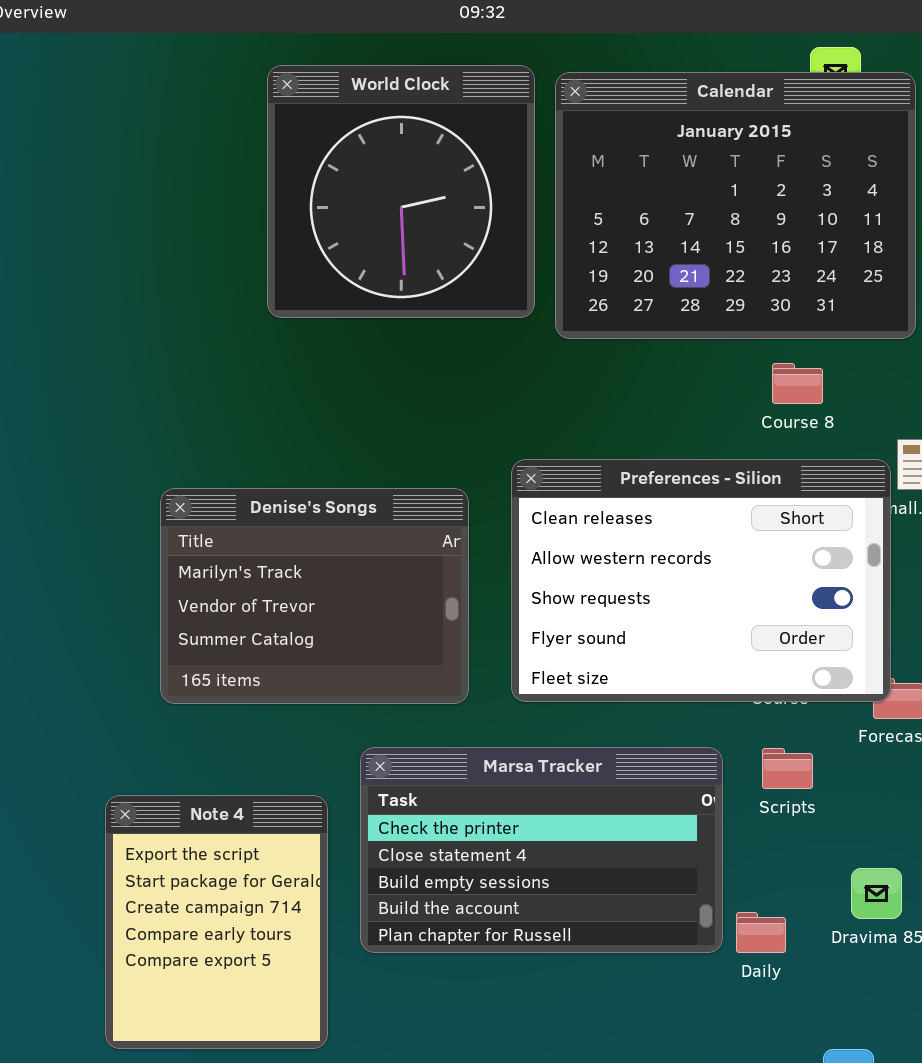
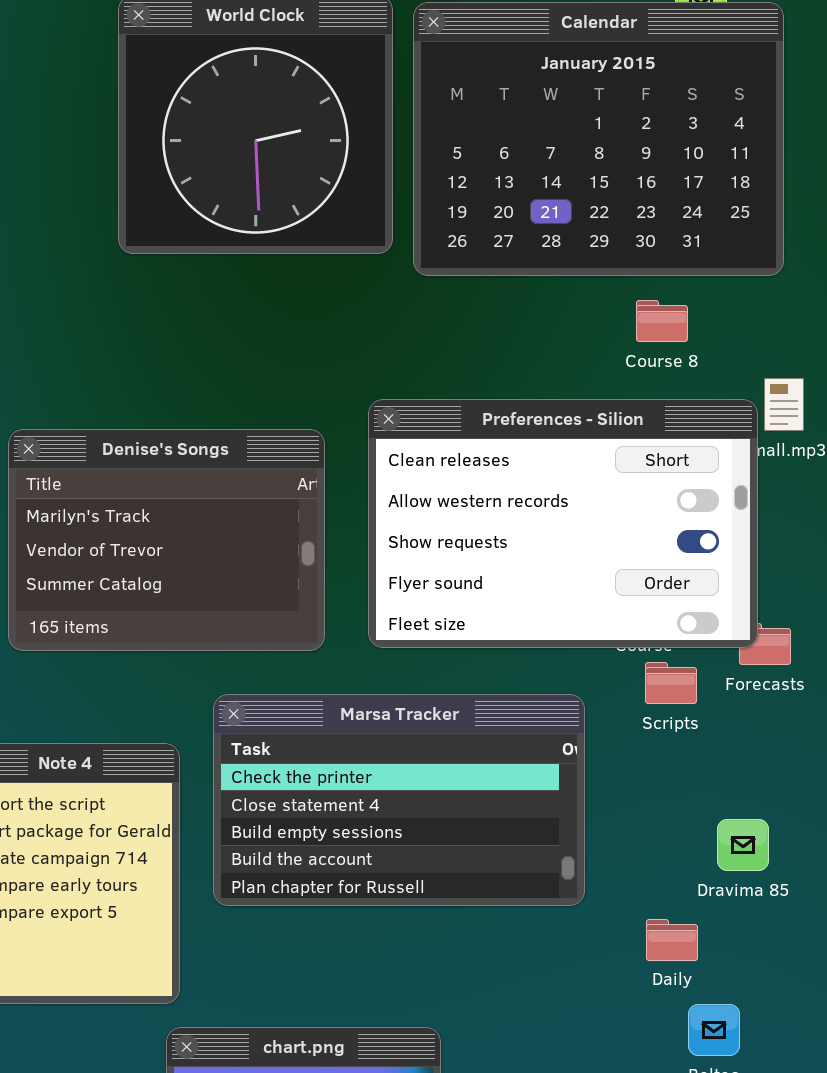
Scripts: [762,748,813,789] -> [645,662,697,704], moved
Daily: [736,912,786,953] -> [646,919,698,961], moved

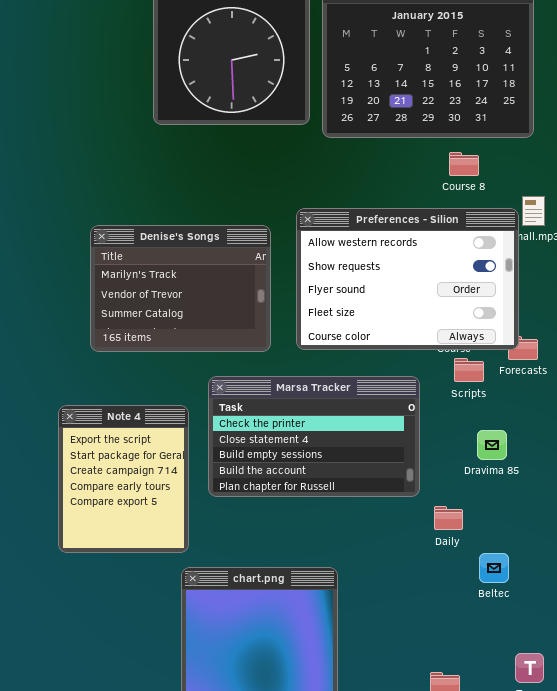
Preferences - Silion: [368,399,758,648] -> [296,208,519,350], scrolled down 1 row
Dravima 85: [717,819,769,871] -> [477,430,507,460], moved
Daily: [646,919,698,961] -> [434,506,463,530], moved

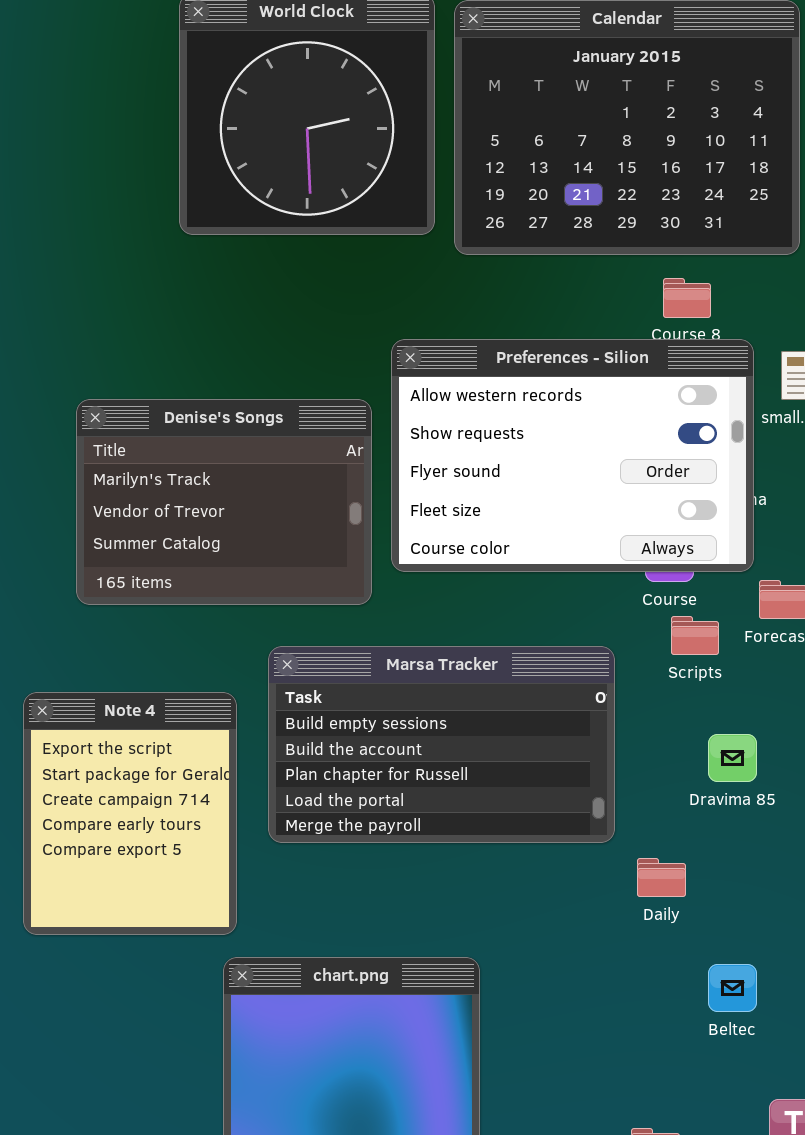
Preferences - Silion: [296,208,519,350] -> [391,339,754,572], moved
Marsa Tracker: [208,376,420,497] -> [268,646,615,843], scrolled down 2 rows
Beltec: [479,553,509,583] -> [708,964,757,1012], moved

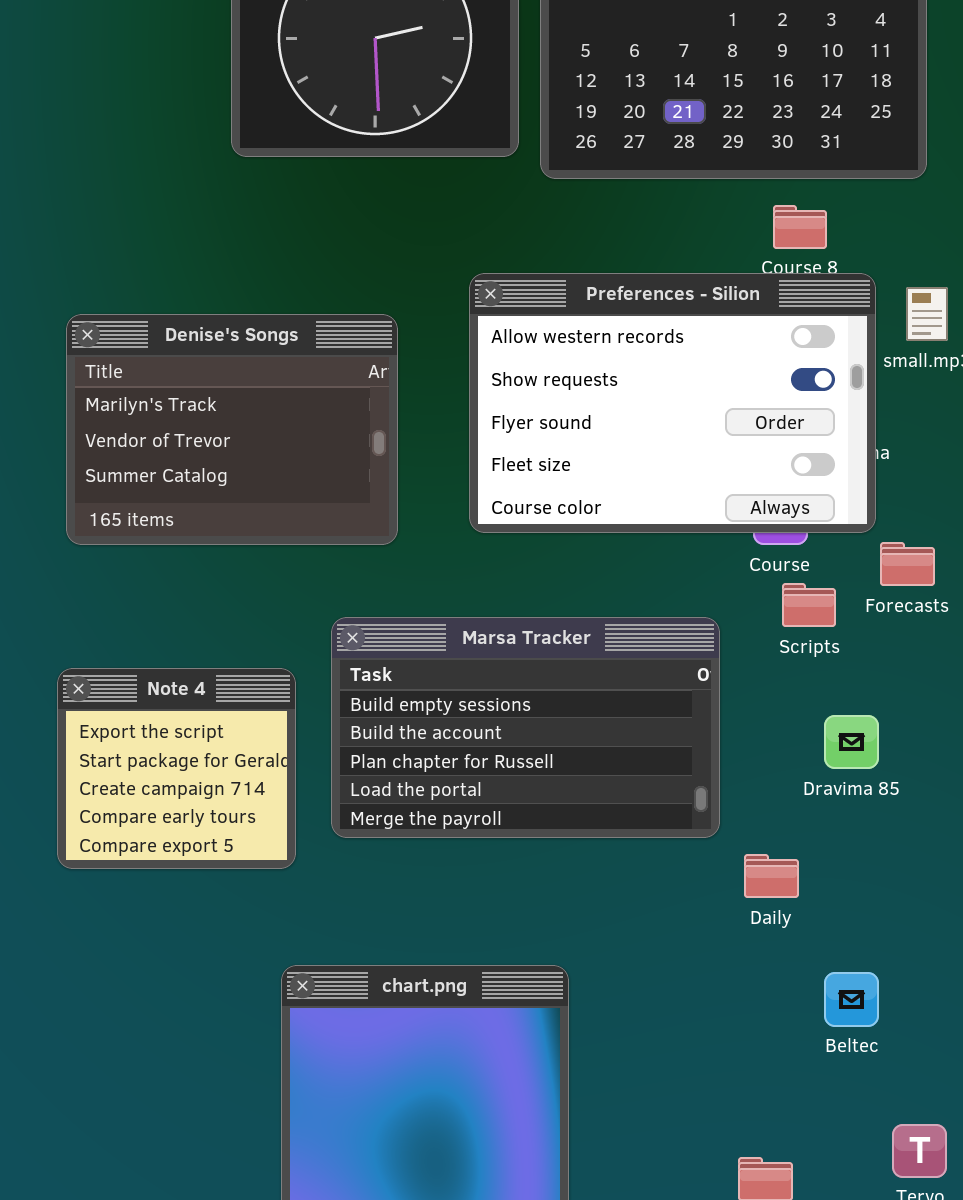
Denise's Songs: [76,399,372,605] -> [66,314,398,545], moved
Note 4: [23,692,237,935] -> [57,668,296,869], resized

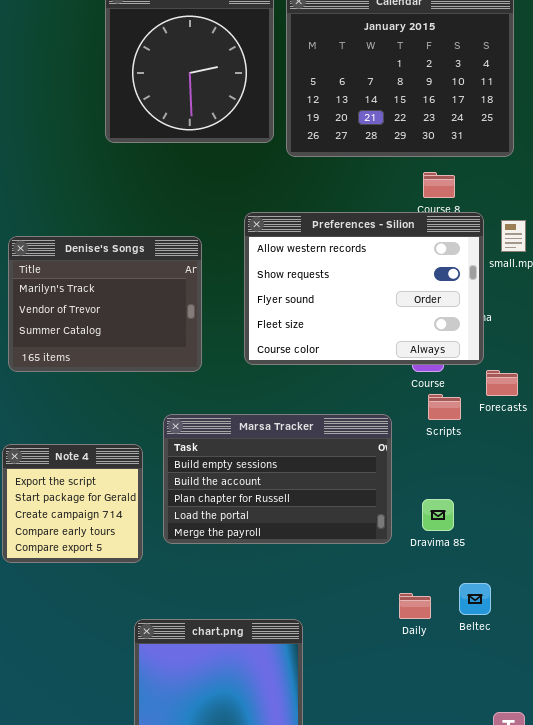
Dravima 85: [824,715,879,769] -> [422,499,454,531], moved
Daily: [744,854,799,898] -> [399,593,431,619], moved
Beltec: [824,972,879,1027] -> [459,583,491,615], moved

